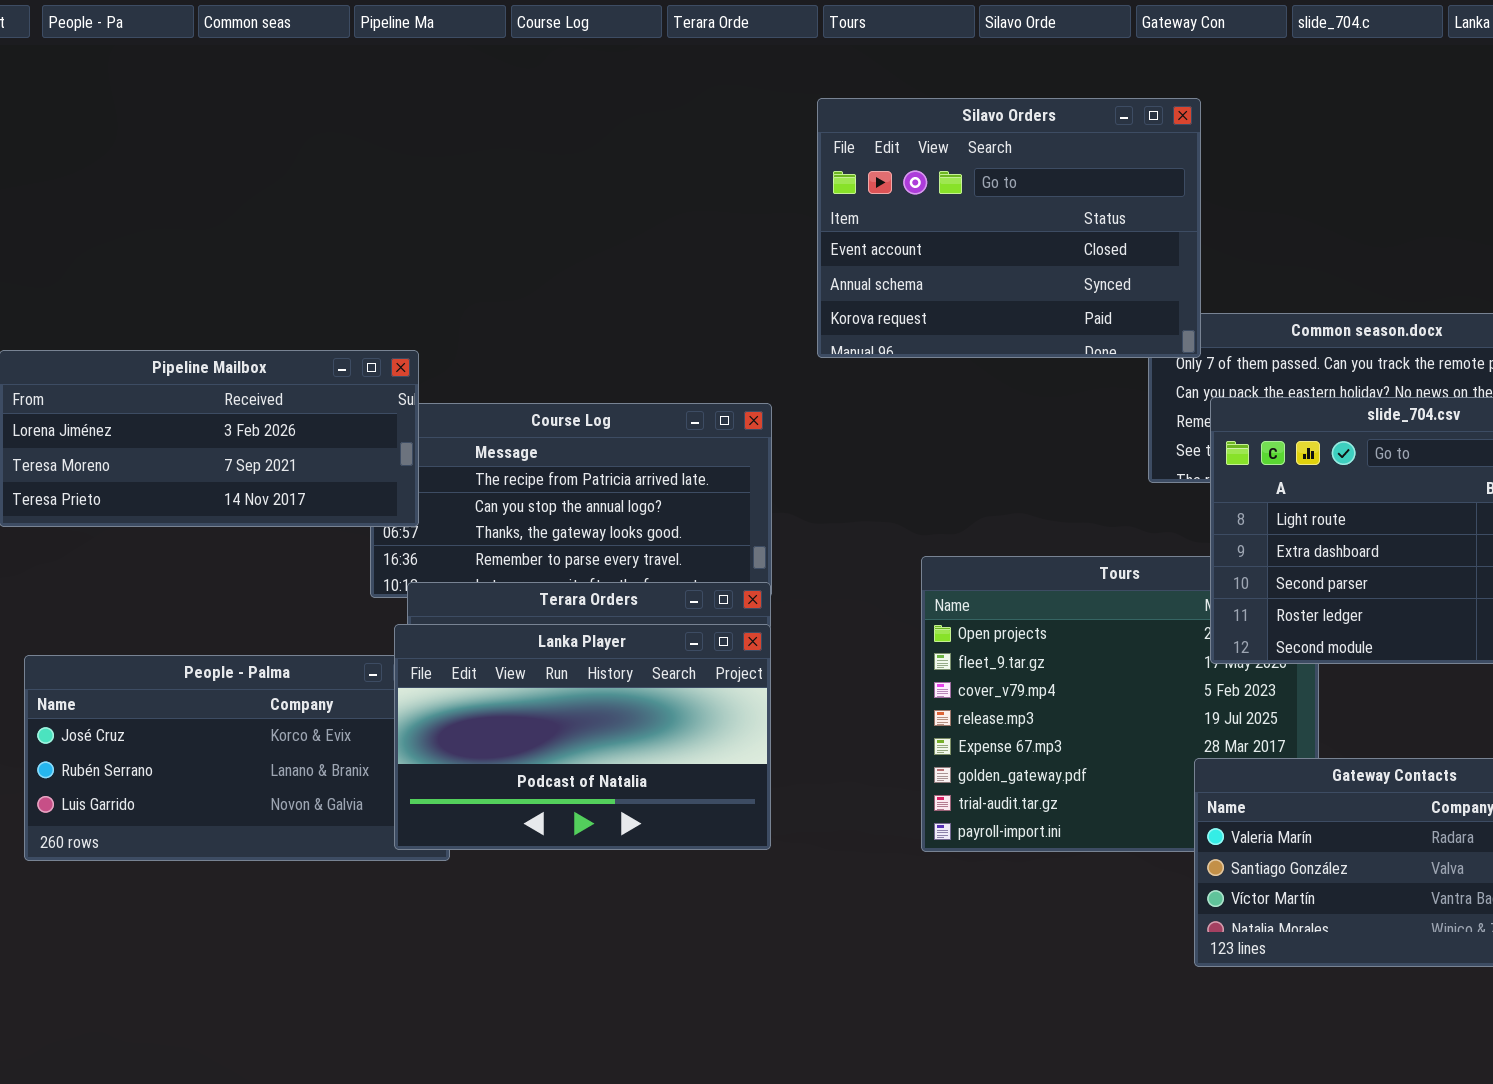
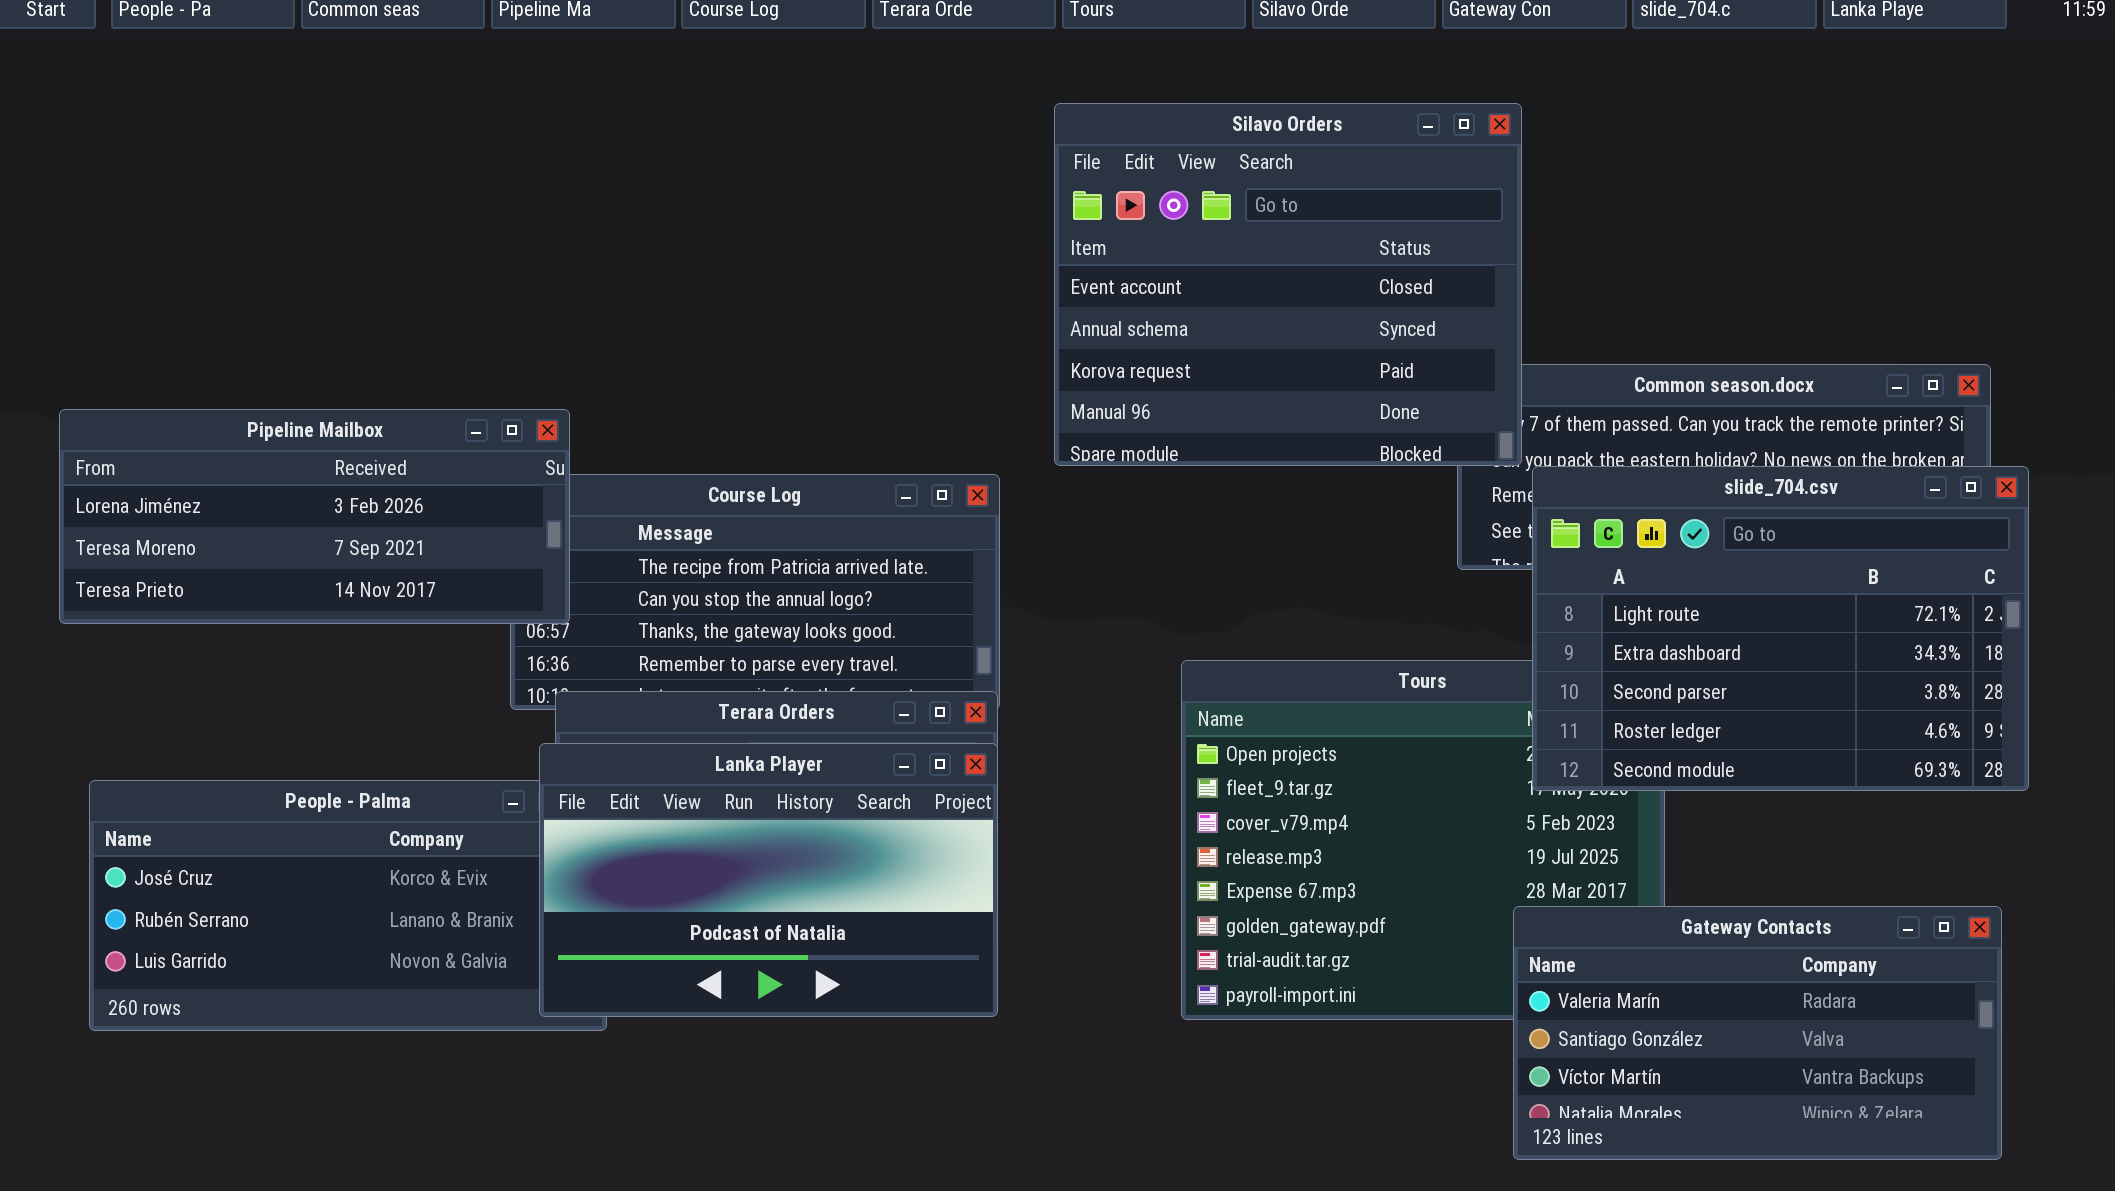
Silavo Orders: [817,98,1201,358] -> [1054,103,1522,466], resized

